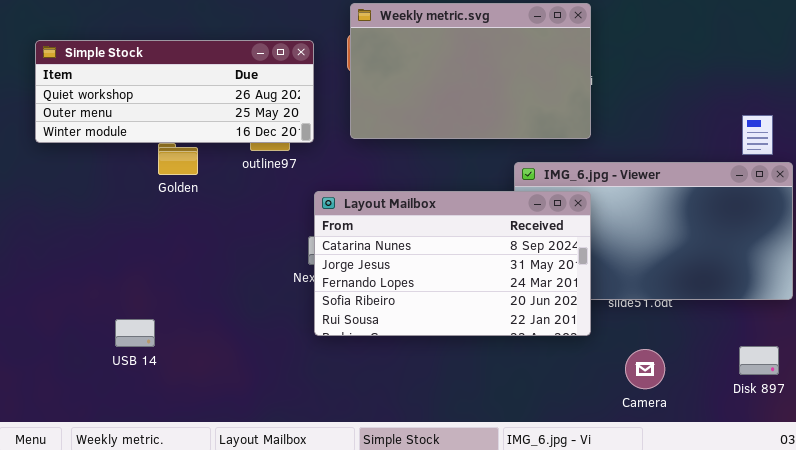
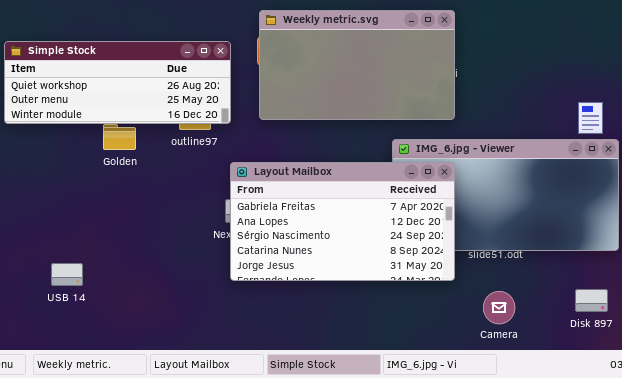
Layout Mailbox: [314,191,591,336] -> [230,162,455,281], scrolled up 3 rows
USB 14: [115,319,155,347] -> [51,263,83,286], moved

